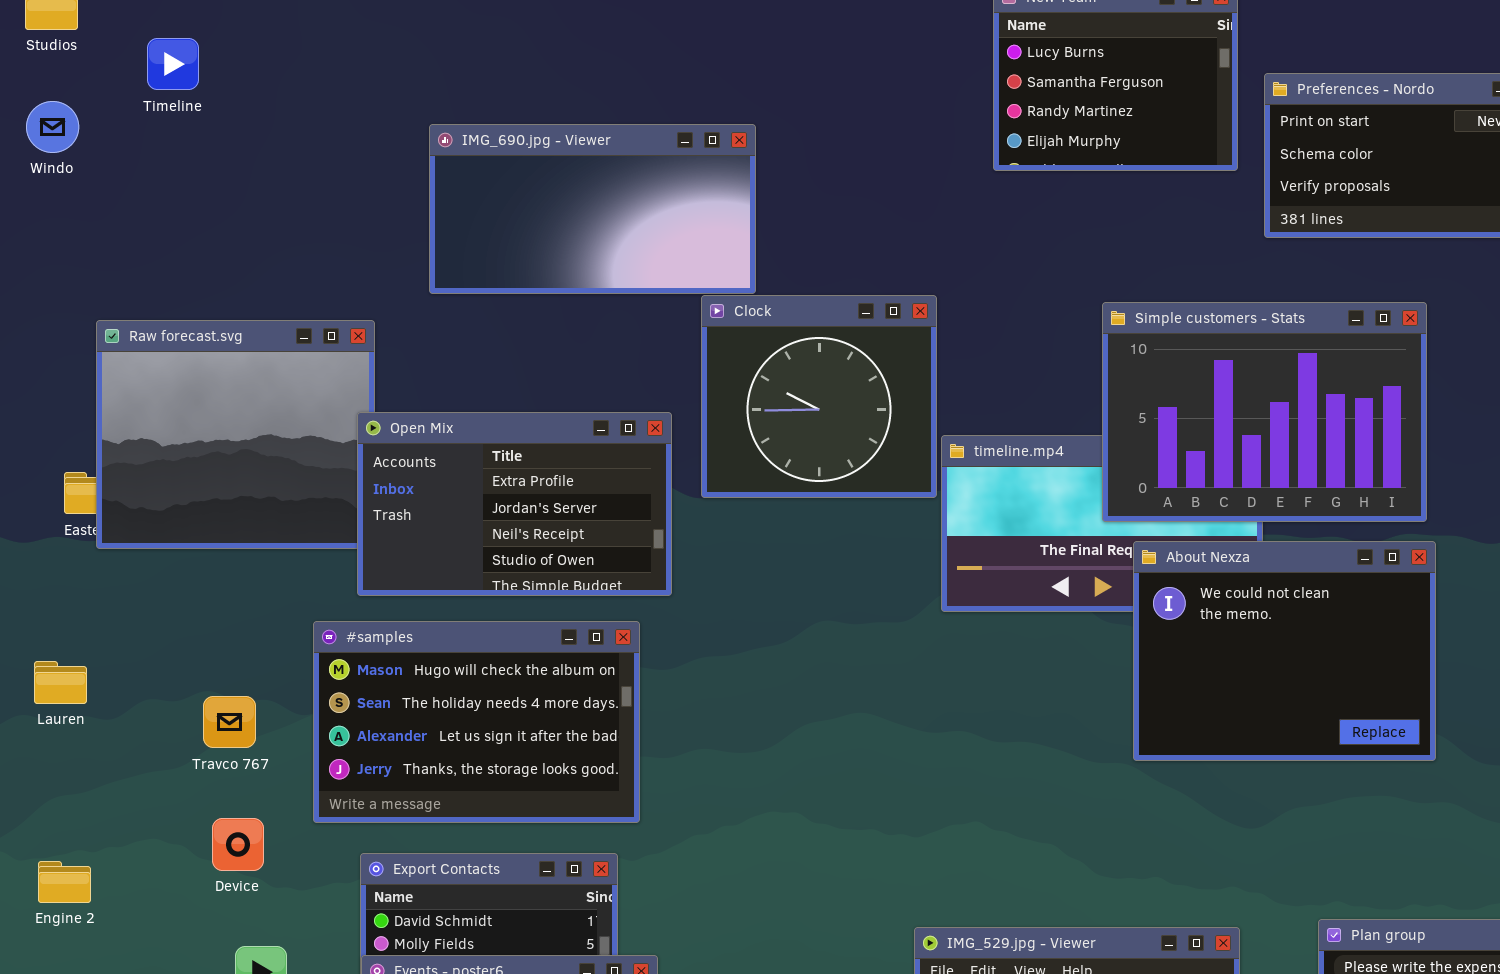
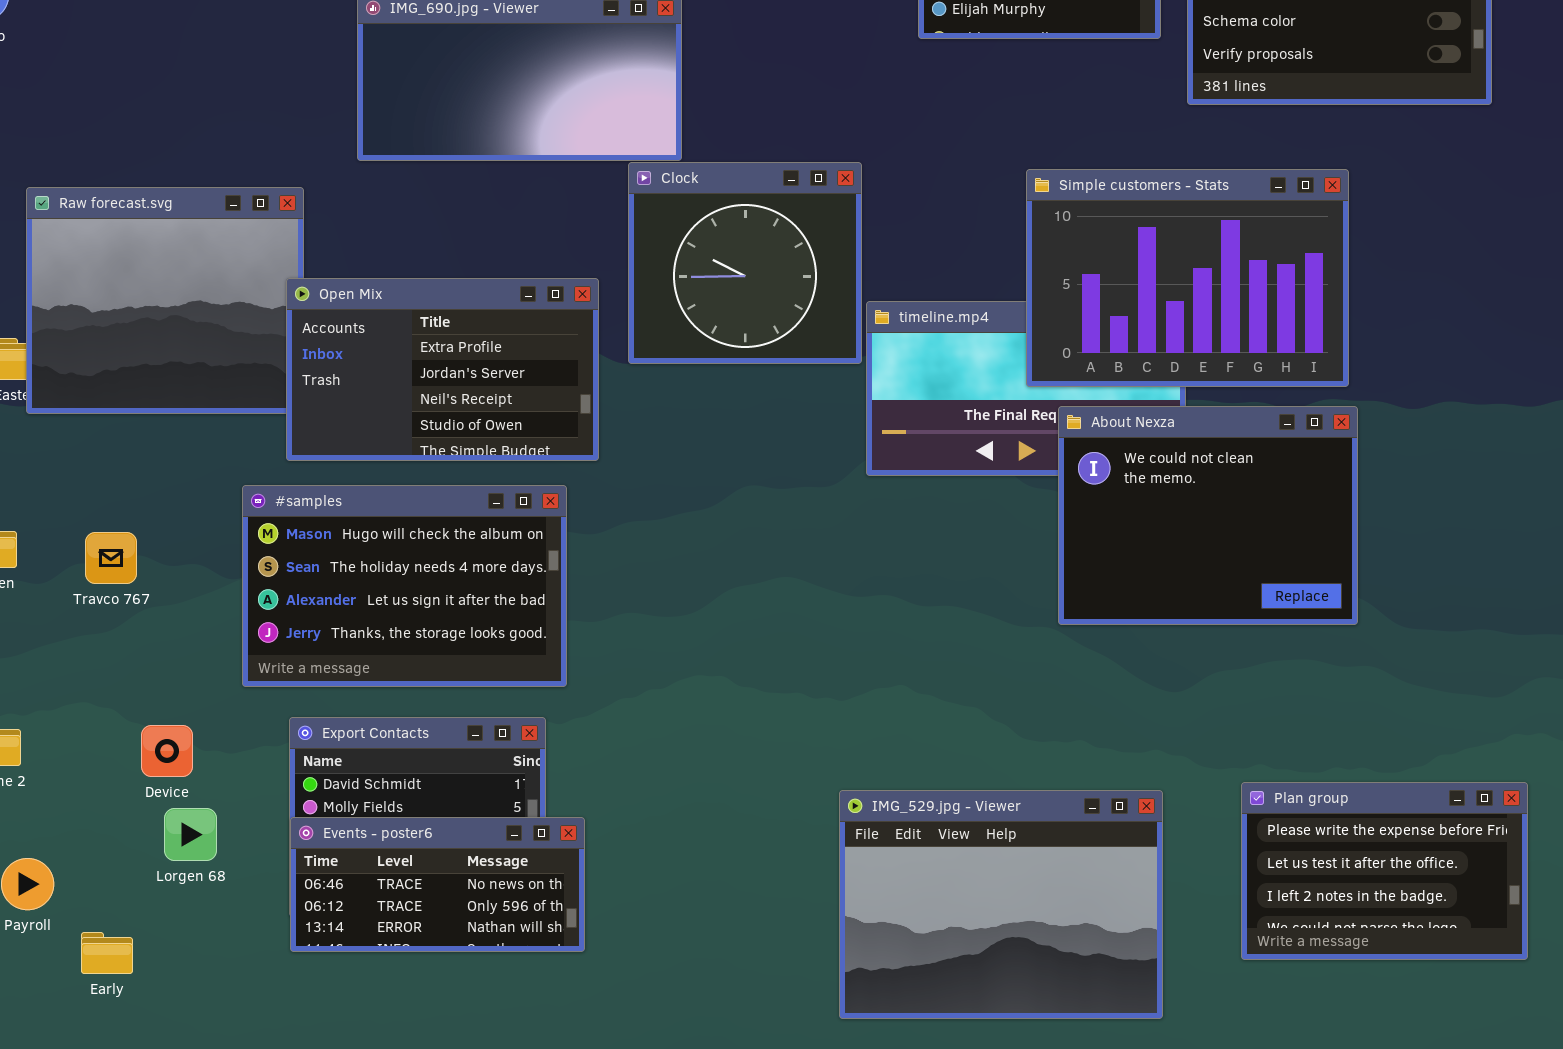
Travco 767: [203,696,256,748] -> [85,532,137,584], moved
Device: [212,818,264,871] -> [141,725,193,777], moved

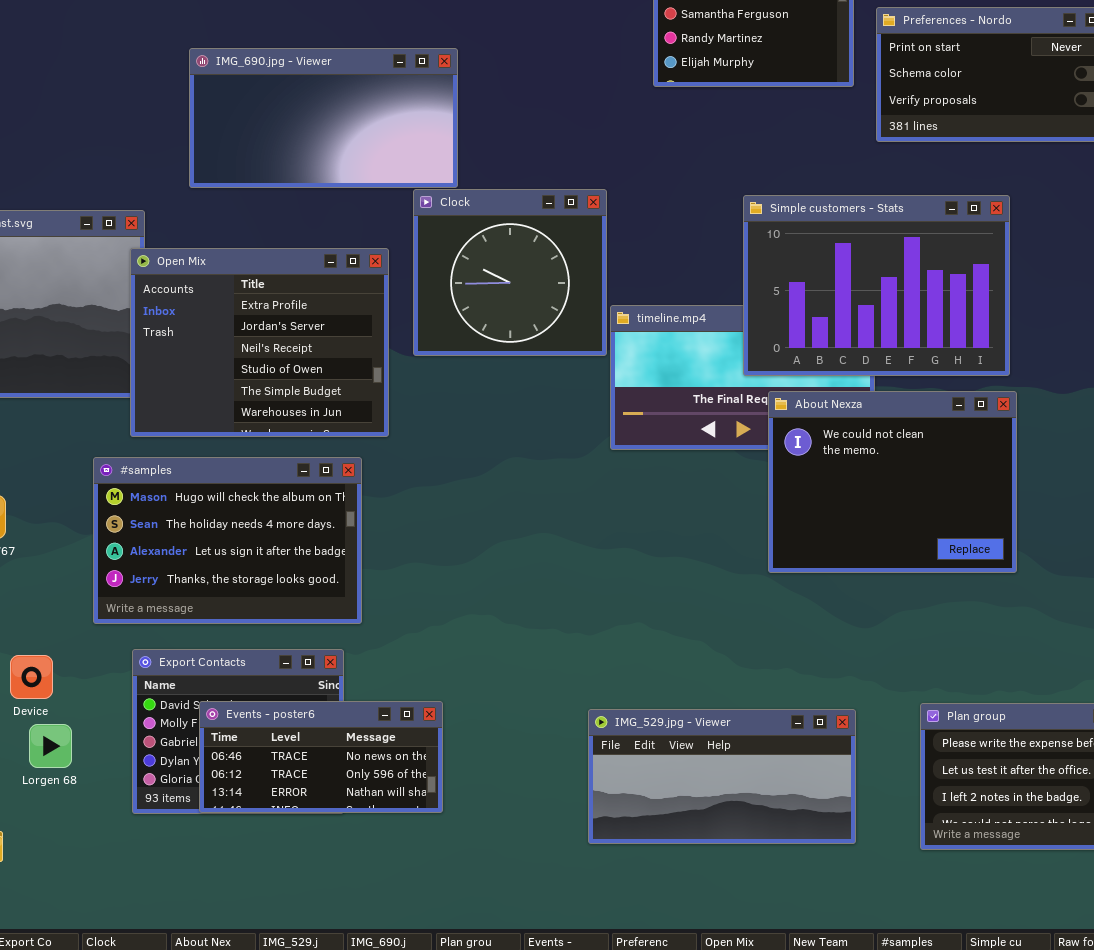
Open Mix: [286,278,599,461] -> [130,248,389,437], resized
IMG_529.jpg - Viewer: [839,790,1163,1019] -> [588,709,856,844], resized
Events - poster6: [290,817,585,952] -> [199,701,443,813], moved

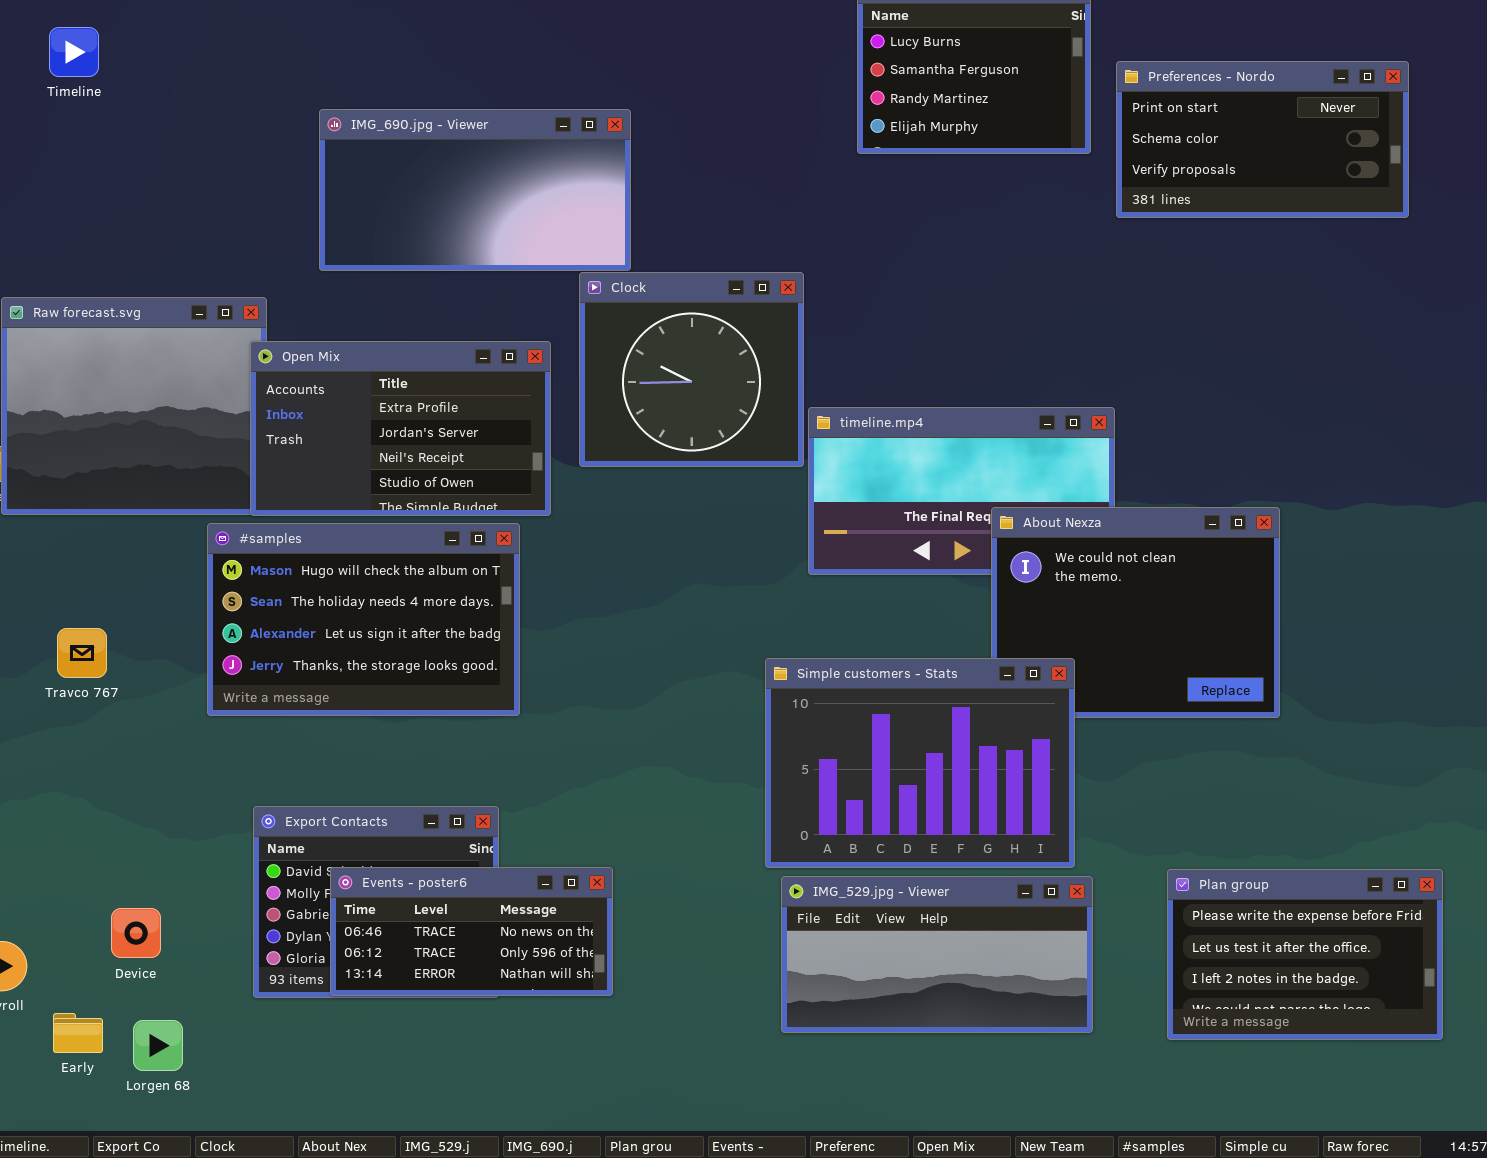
Simple customers - Stats: [743,195,1010,376] -> [765,658,1075,868], moved
Open Mix: [130,248,389,437] -> [250,341,551,516], resized
#samples: [93,457,362,624] -> [207,523,520,716], moved
Device: [10,655,53,699] -> [111,908,161,958], moved
Lorgen 68: [29,724,72,768] -> [133,1020,183,1071], moved

